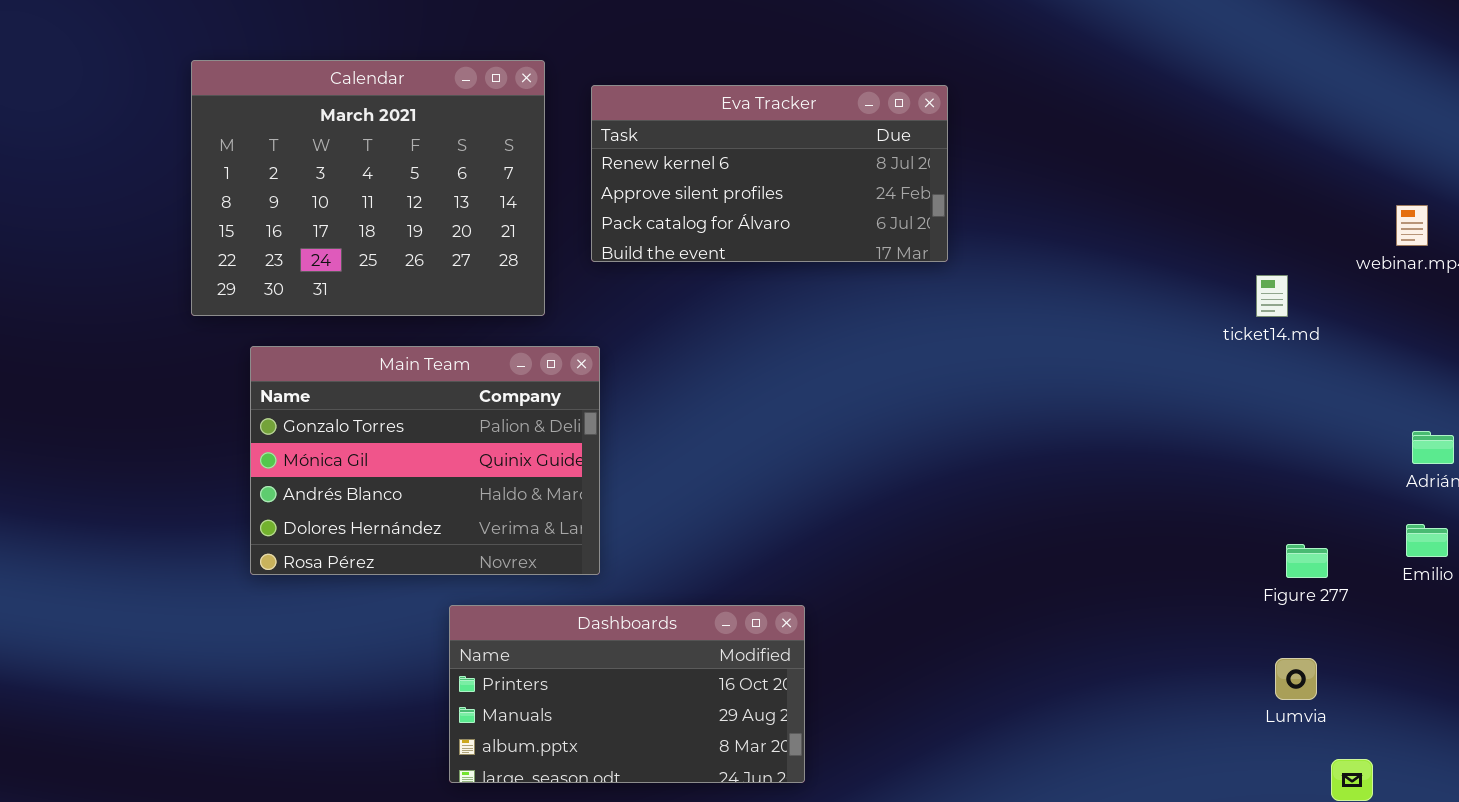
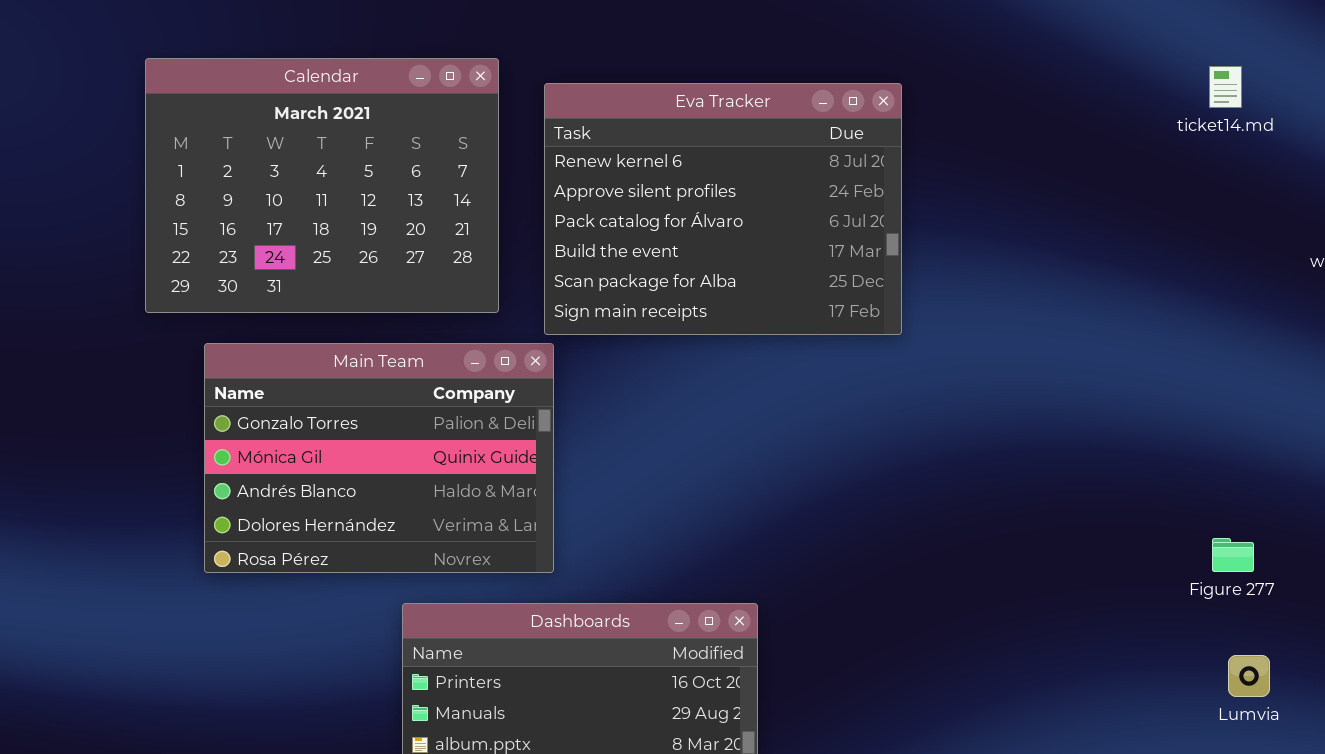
Eva Tracker: [591,85,948,262] -> [544,83,902,335], resized
ticket14.md: [1256,275,1288,317] -> [1209,66,1242,108], moved
Figure 277: [1286,544,1328,578] -> [1212,538,1254,572], moved

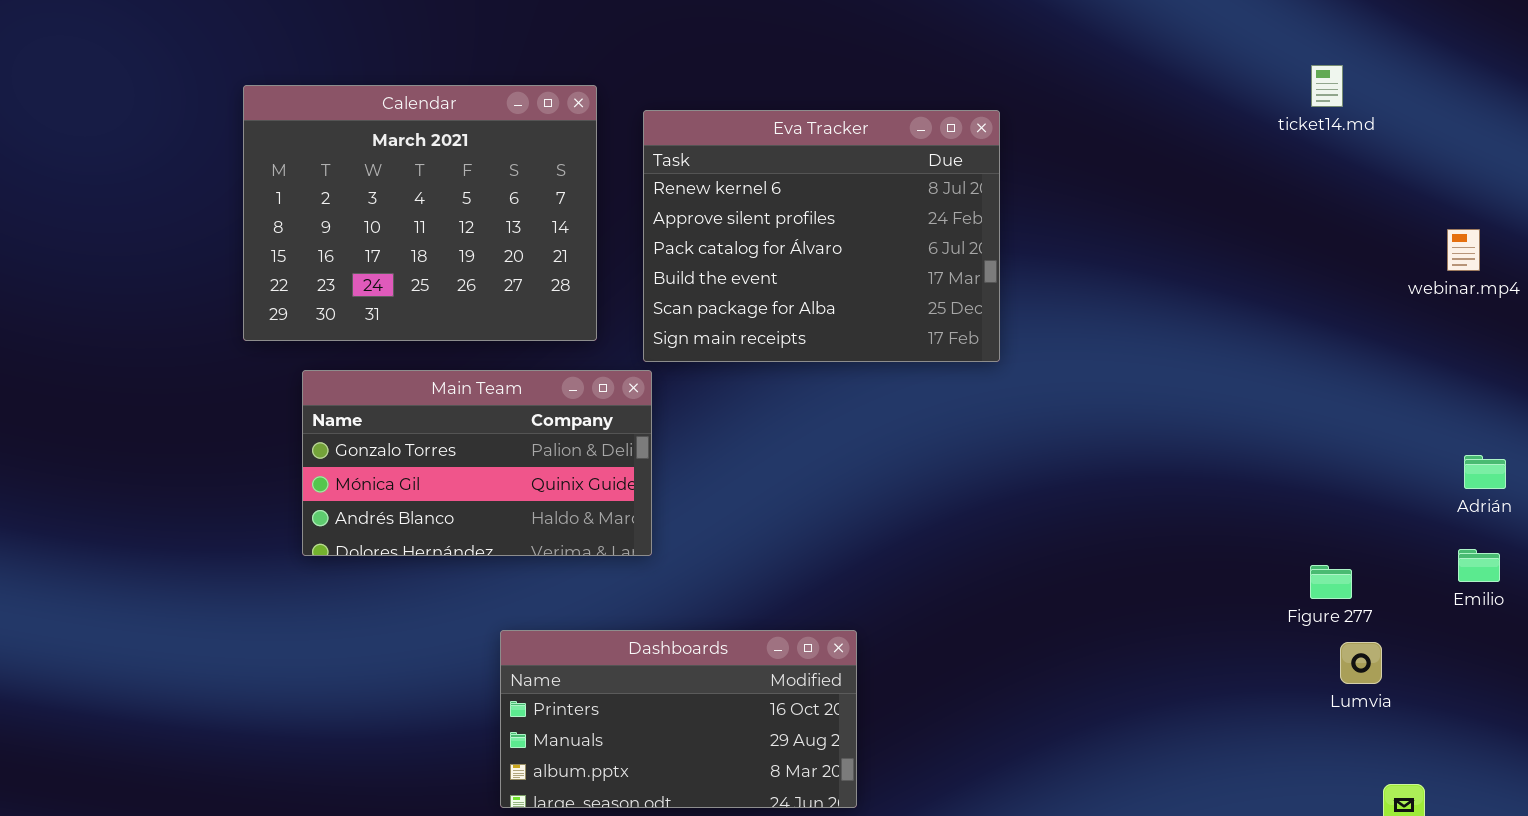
ticket14.md: [1209,66,1242,108] -> [1311,65,1343,107], moved
Main Team: [204,343,554,573] -> [302,370,652,556], resized
Lumvia: [1228,655,1270,697] -> [1340,642,1382,684], moved

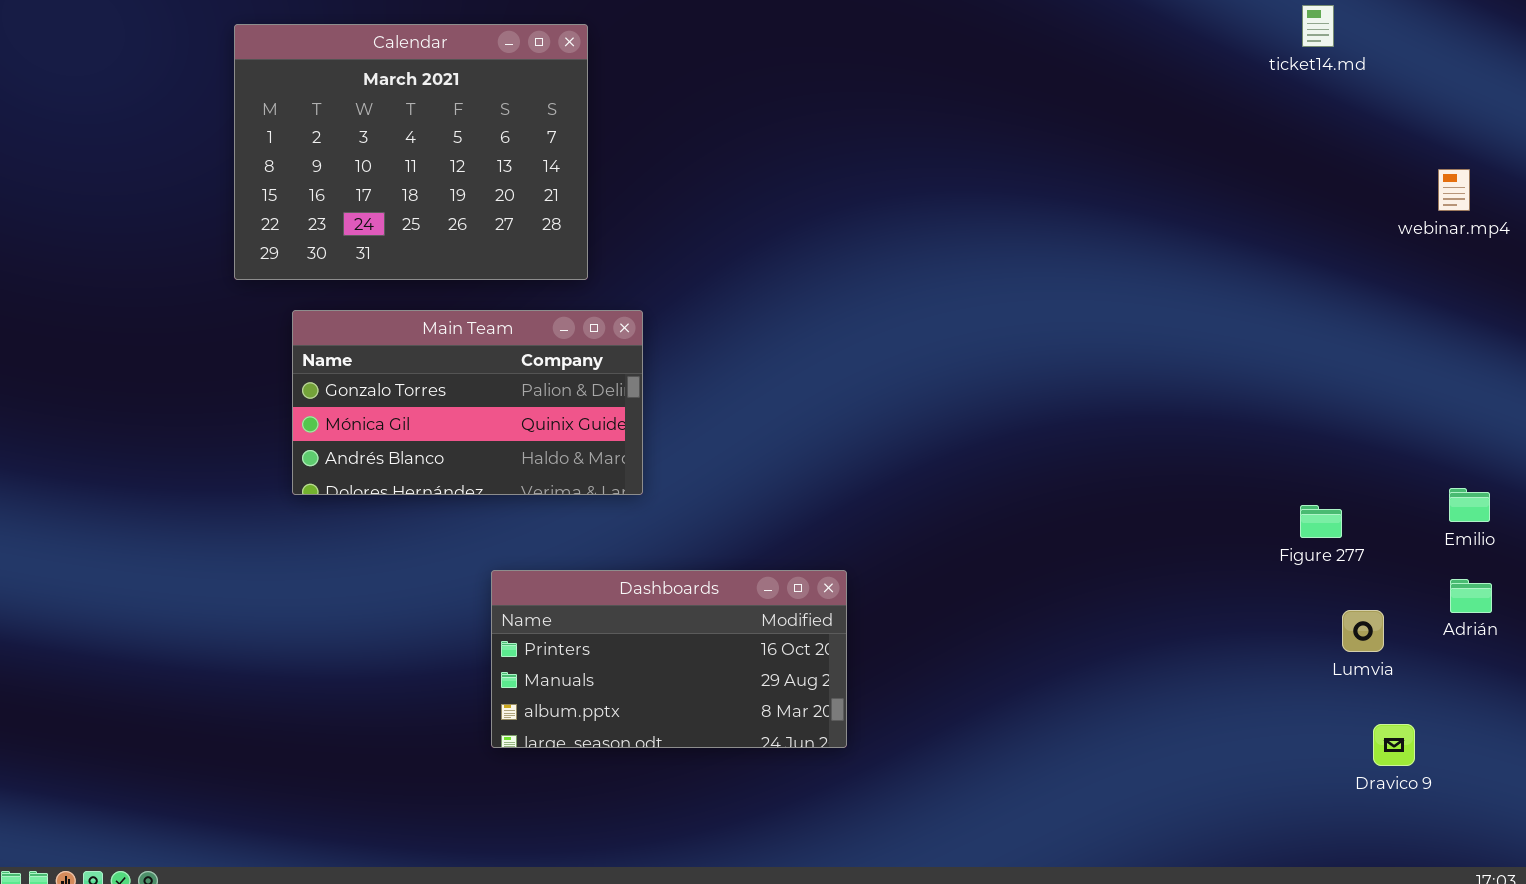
Eva Tracker: [643,110,1000,362] -> none, closed
Adrián: [1464,455,1506,489] -> [1450,579,1492,613], moved
Lumvia: [1340,642,1382,684] -> [1342,610,1384,652], moved

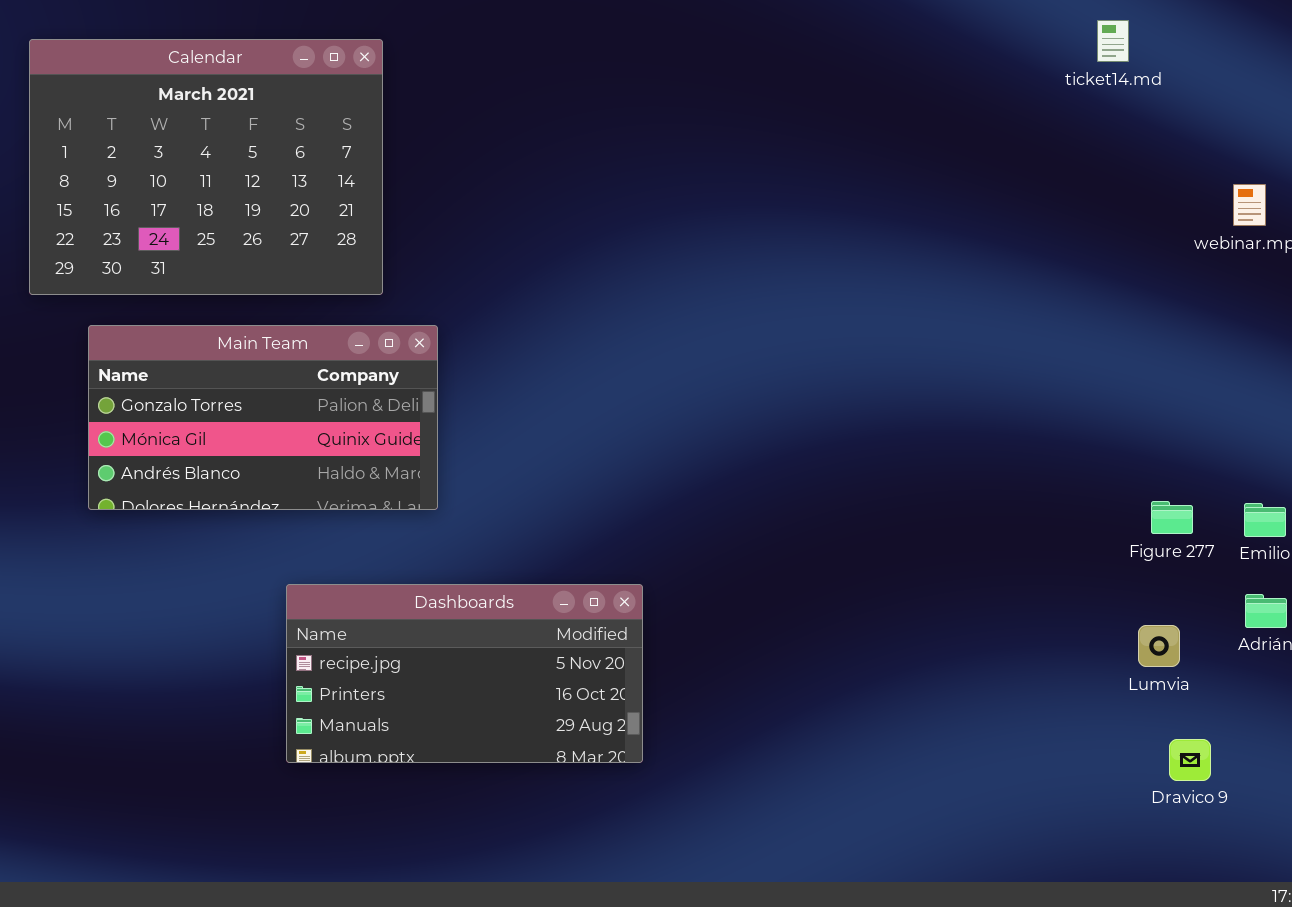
Figure 277: [1300,505,1342,538] -> [1151,501,1193,534], moved
Dashboards: [491,570,847,748] -> [286,584,643,763], scrolled up 1 row

